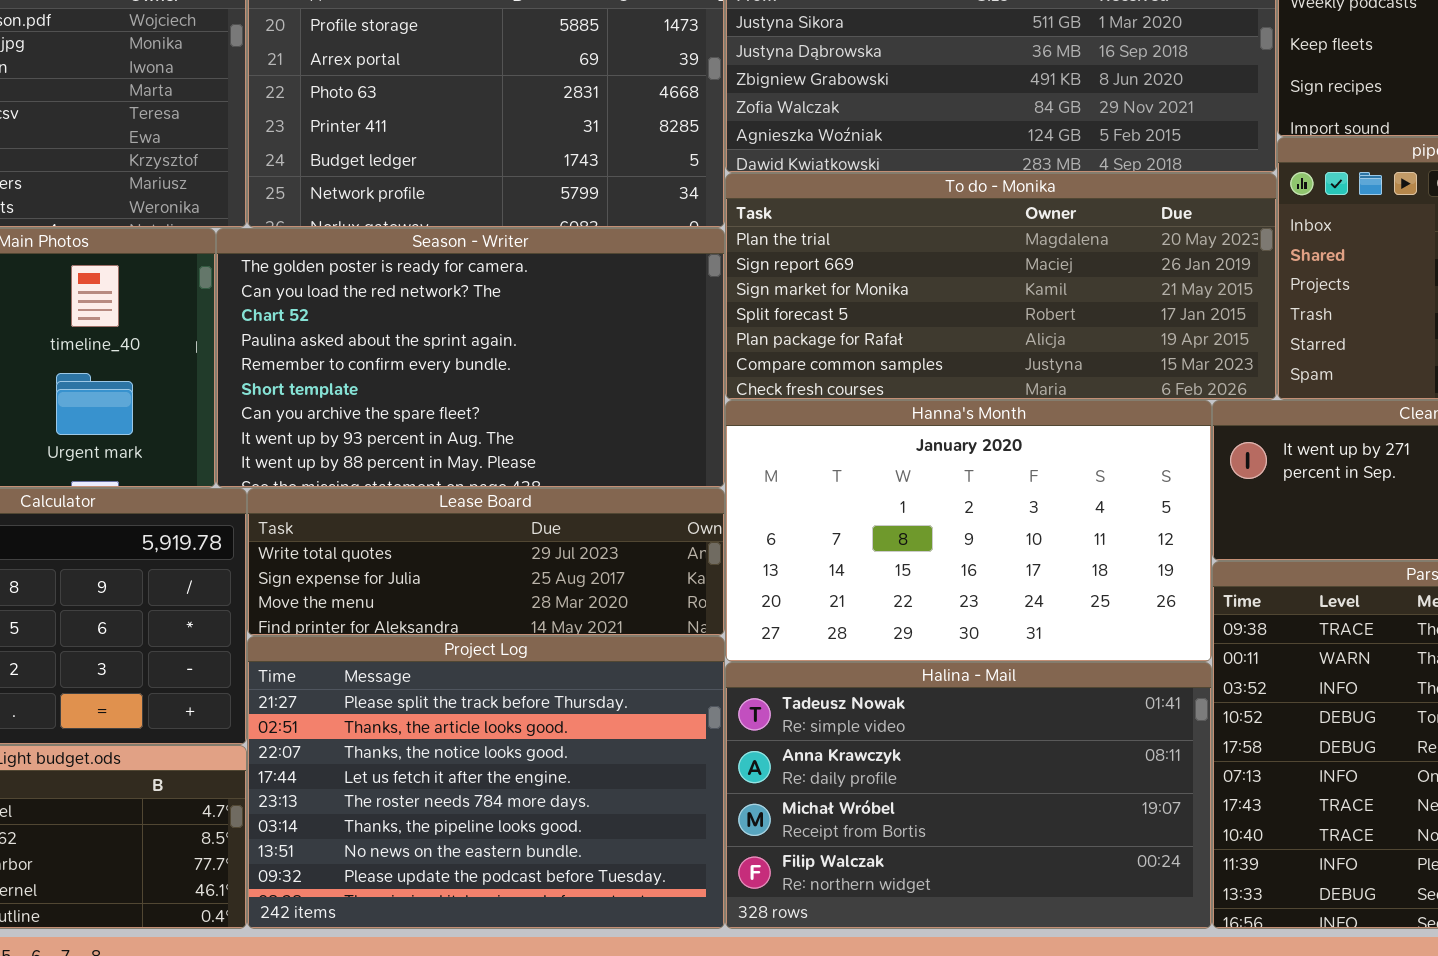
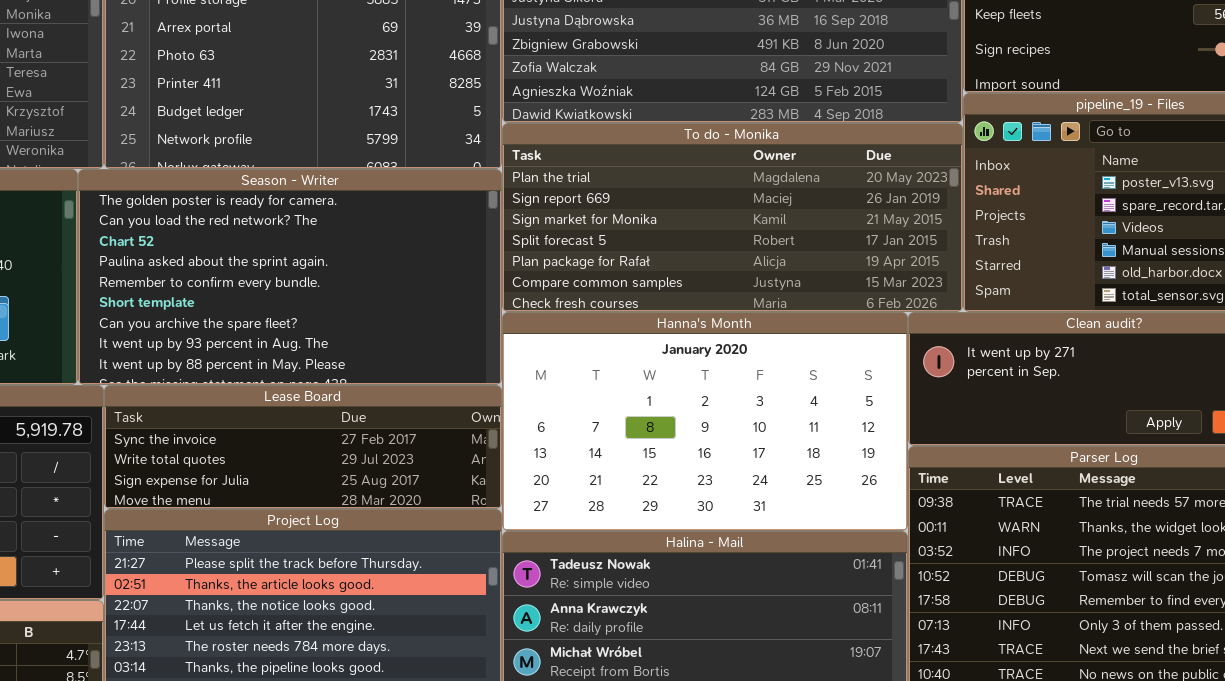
Lease Board: [247,488,725,636] -> [104,385,502,509], scrolled up 1 row

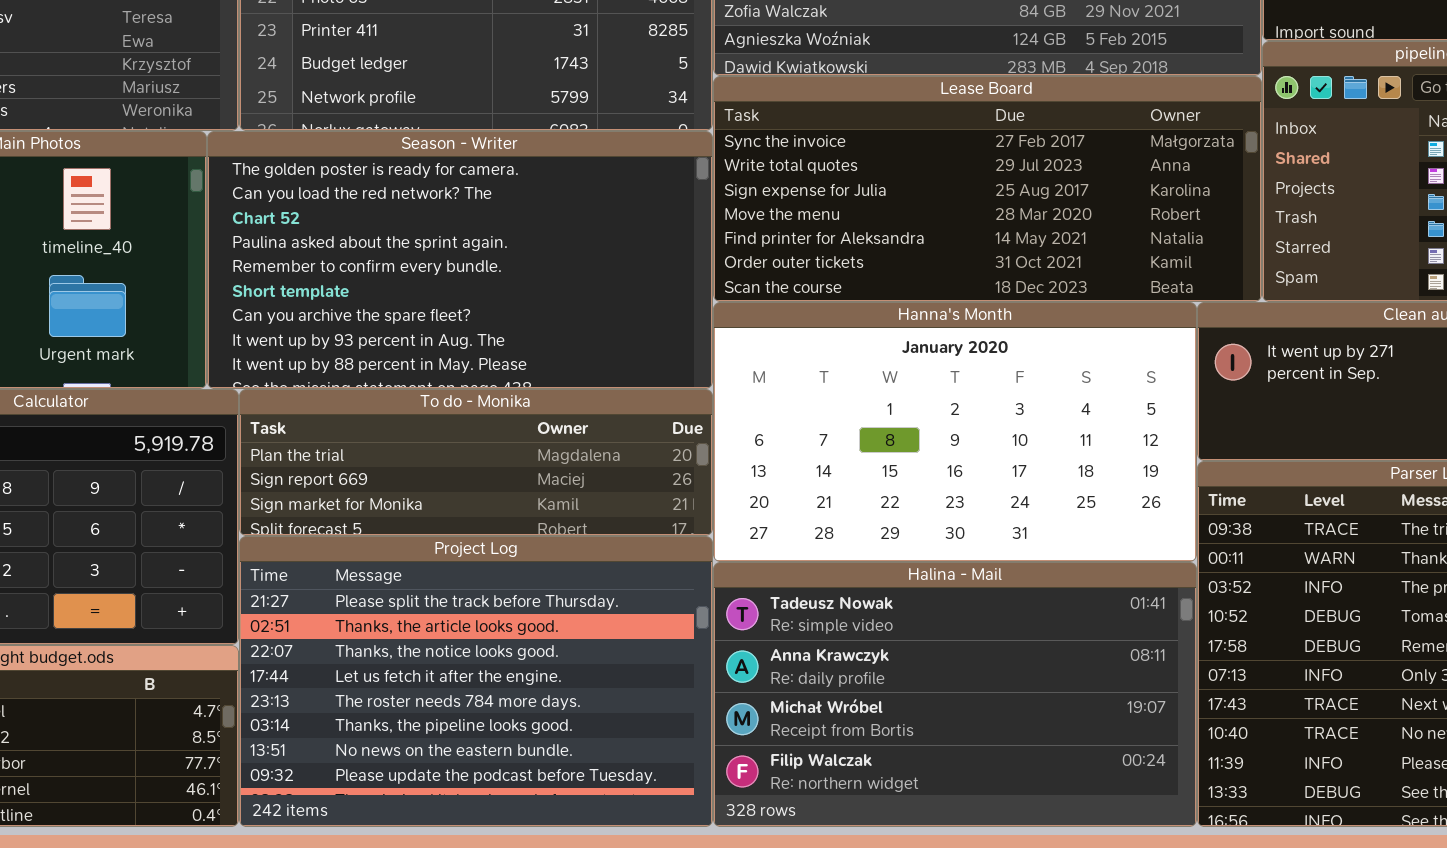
To do - Monika: [502,123,963,312] -> [239,389,713,536], moved, resized
Lease Board: [104,385,502,509] -> [713,76,1262,302], moved, resized

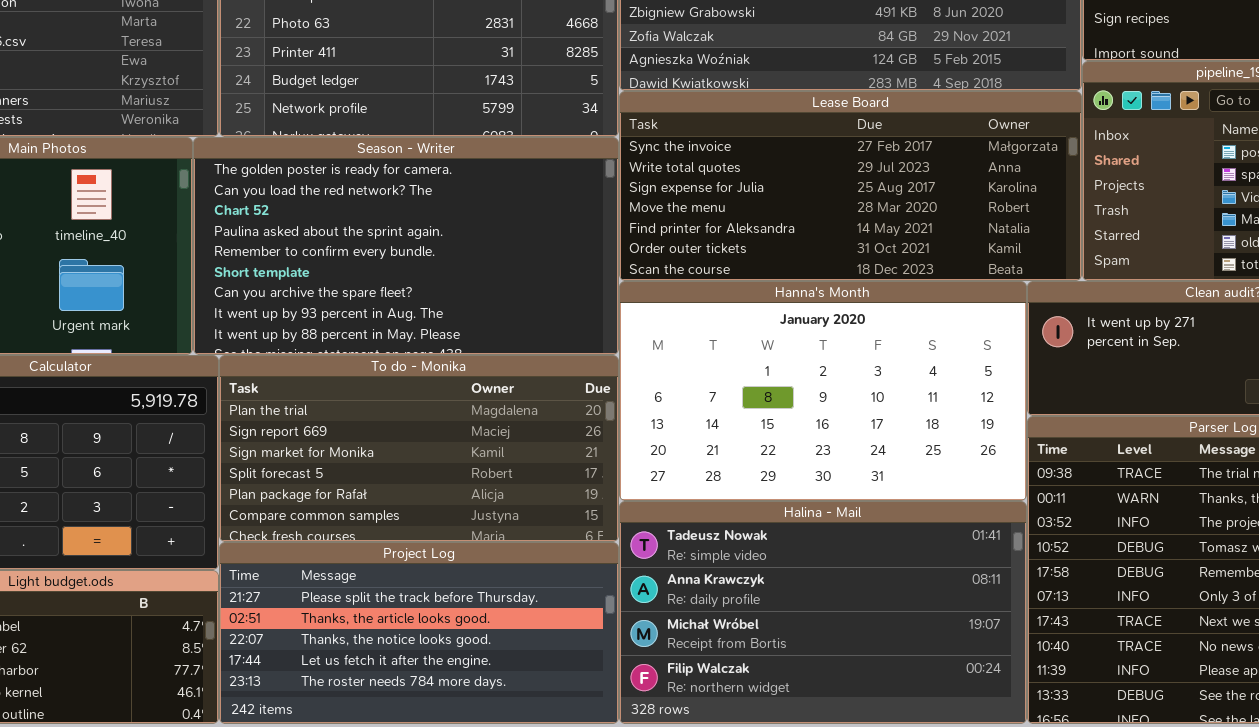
To do - Monika: [239,389,713,536] -> [219,355,619,542], resized
Project Log: [239,536,713,827] -> [219,542,619,724], resized

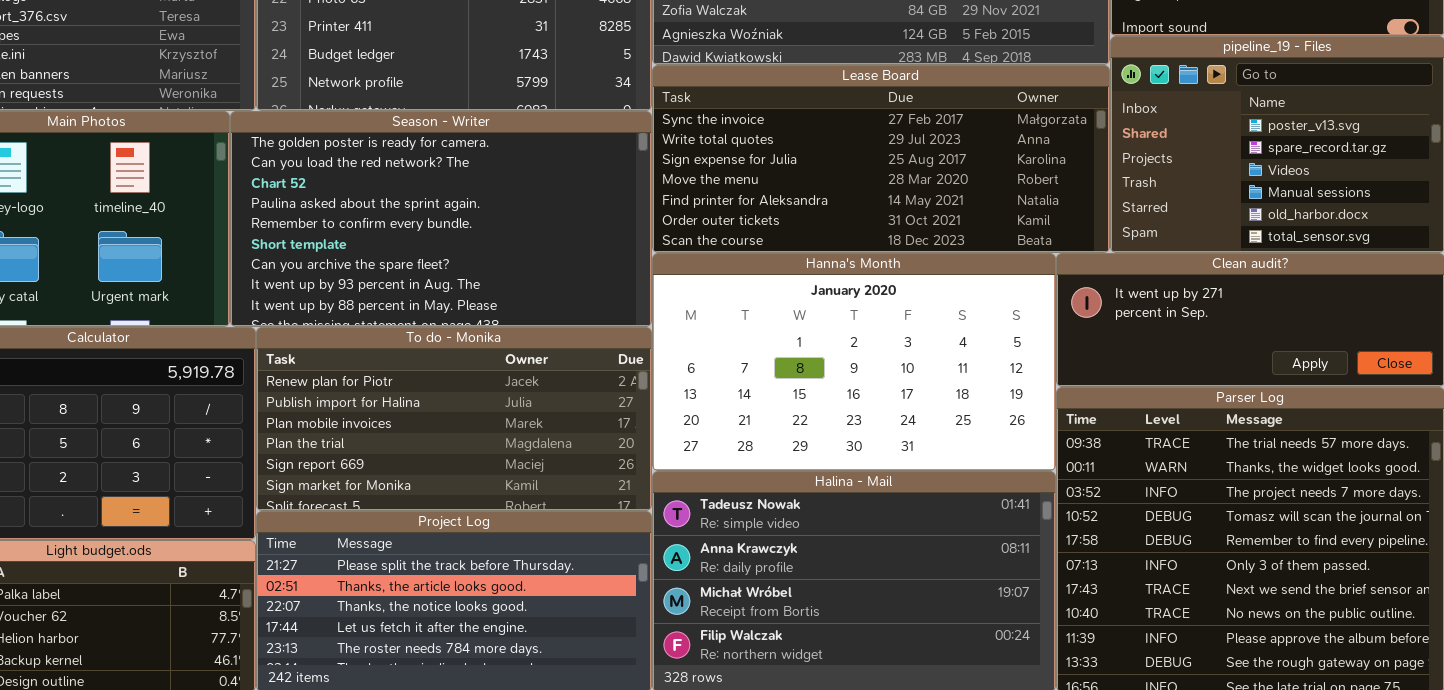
To do - Monika: [219,355,619,542] -> [256,327,652,511], scrolled up 3 rows

